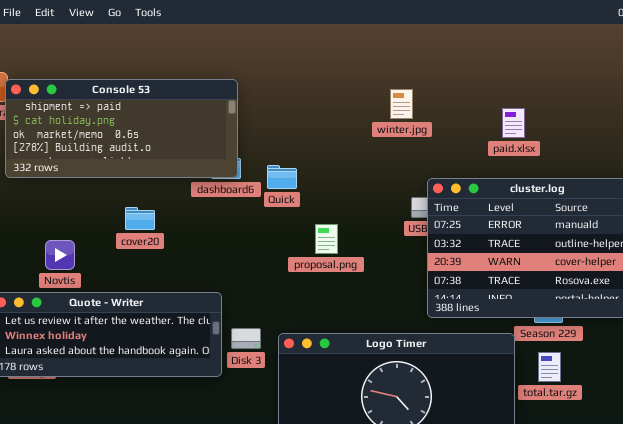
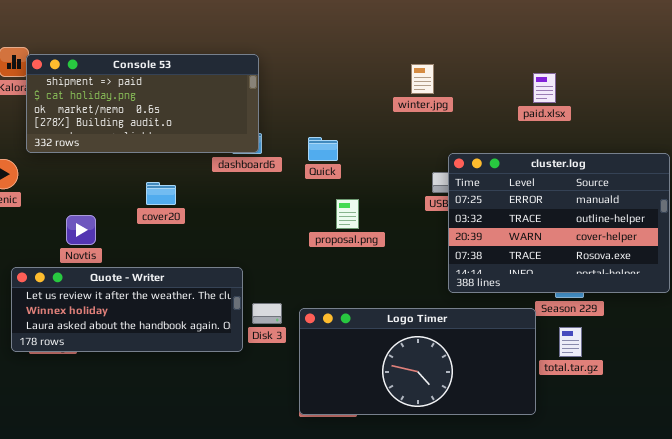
paid.xlsx: [502,108,525,138] -> [533,73,556,103], moved
Quick: [267,165,297,189] -> [308,137,338,161], moved

